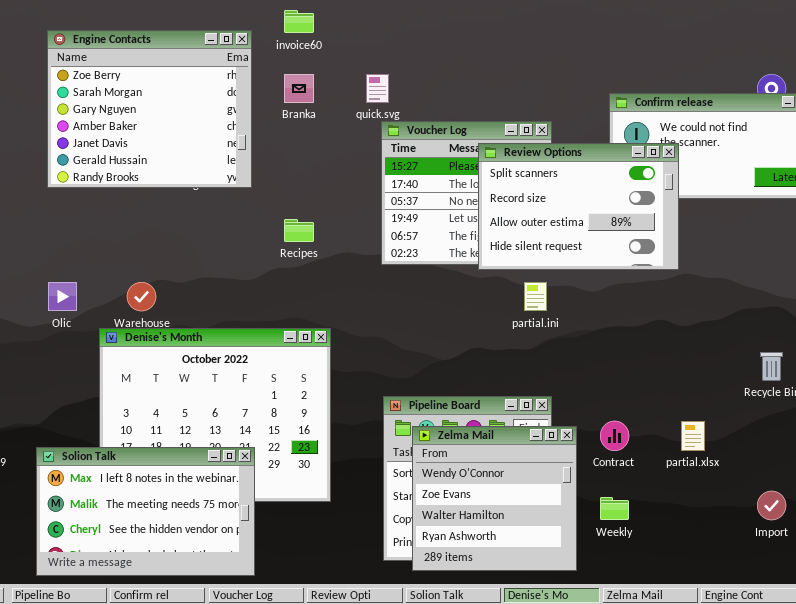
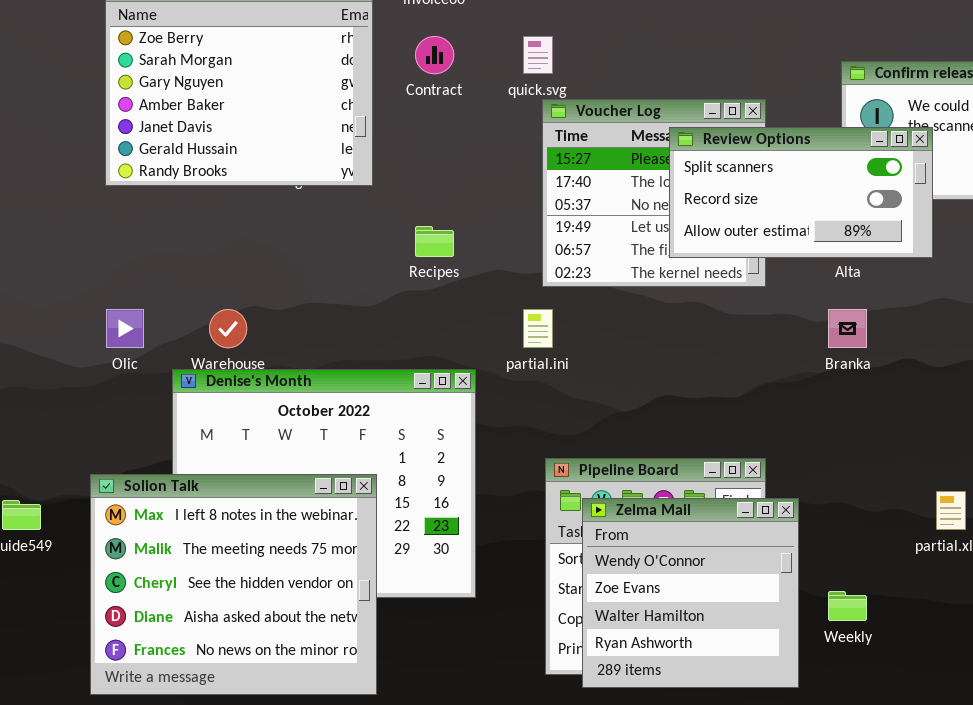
Branka: [284,74,314,103] -> [828,309,867,348], moved
Review Options: [478,143,679,270] -> [669,127,933,258], resized
partial.ini: [524,282,547,311] -> [523,309,553,348], moved
Contract: [600,421,629,451] -> [415,36,454,74], moved
Solion Talk: [36,447,255,576] -> [90,474,377,695], resized

